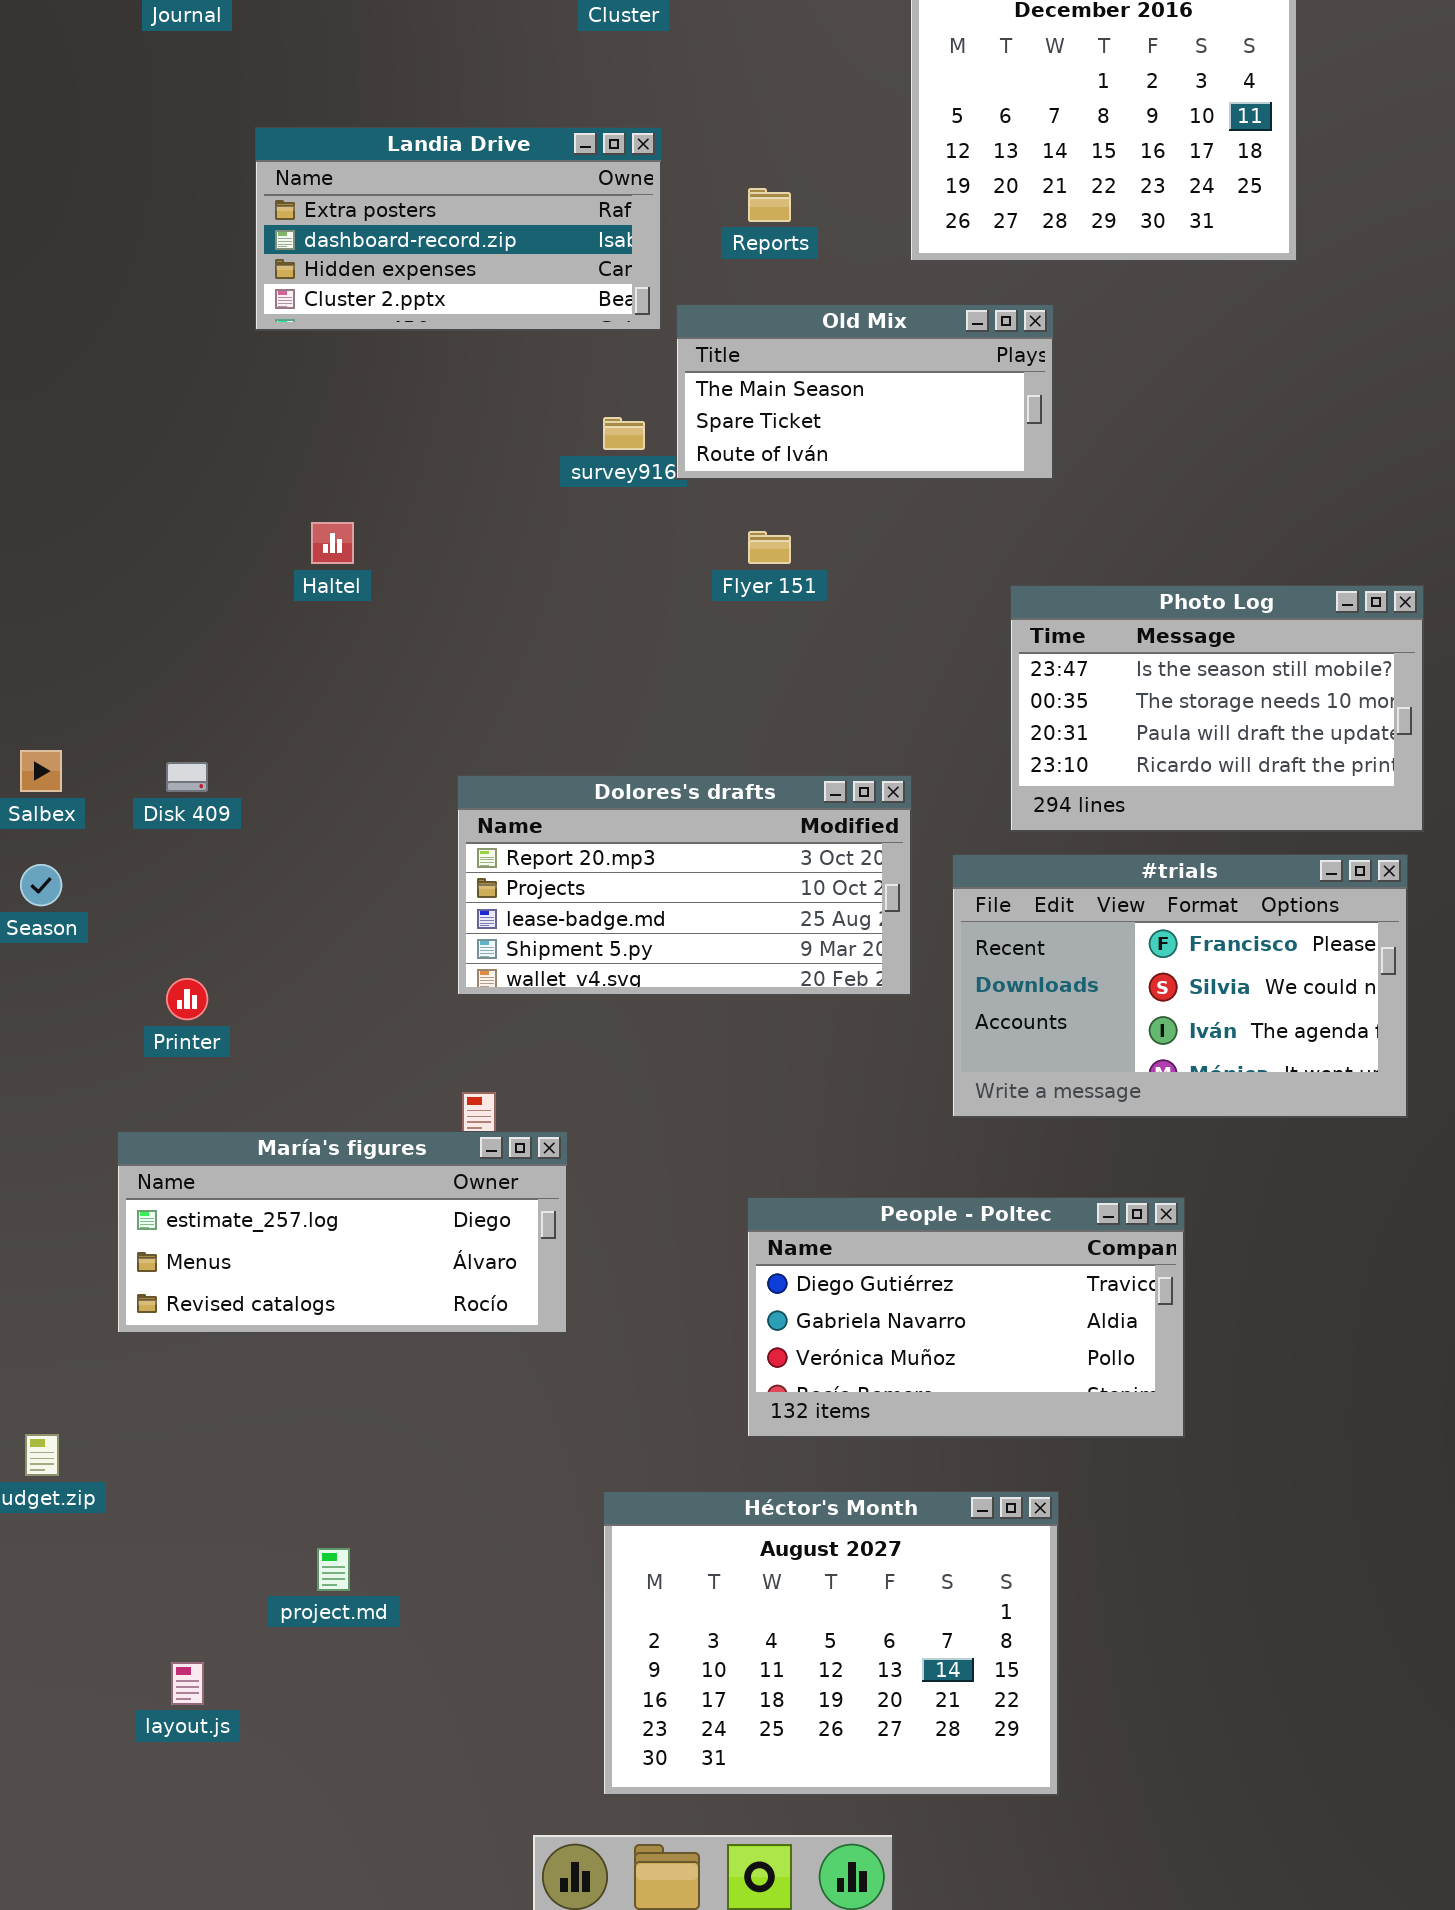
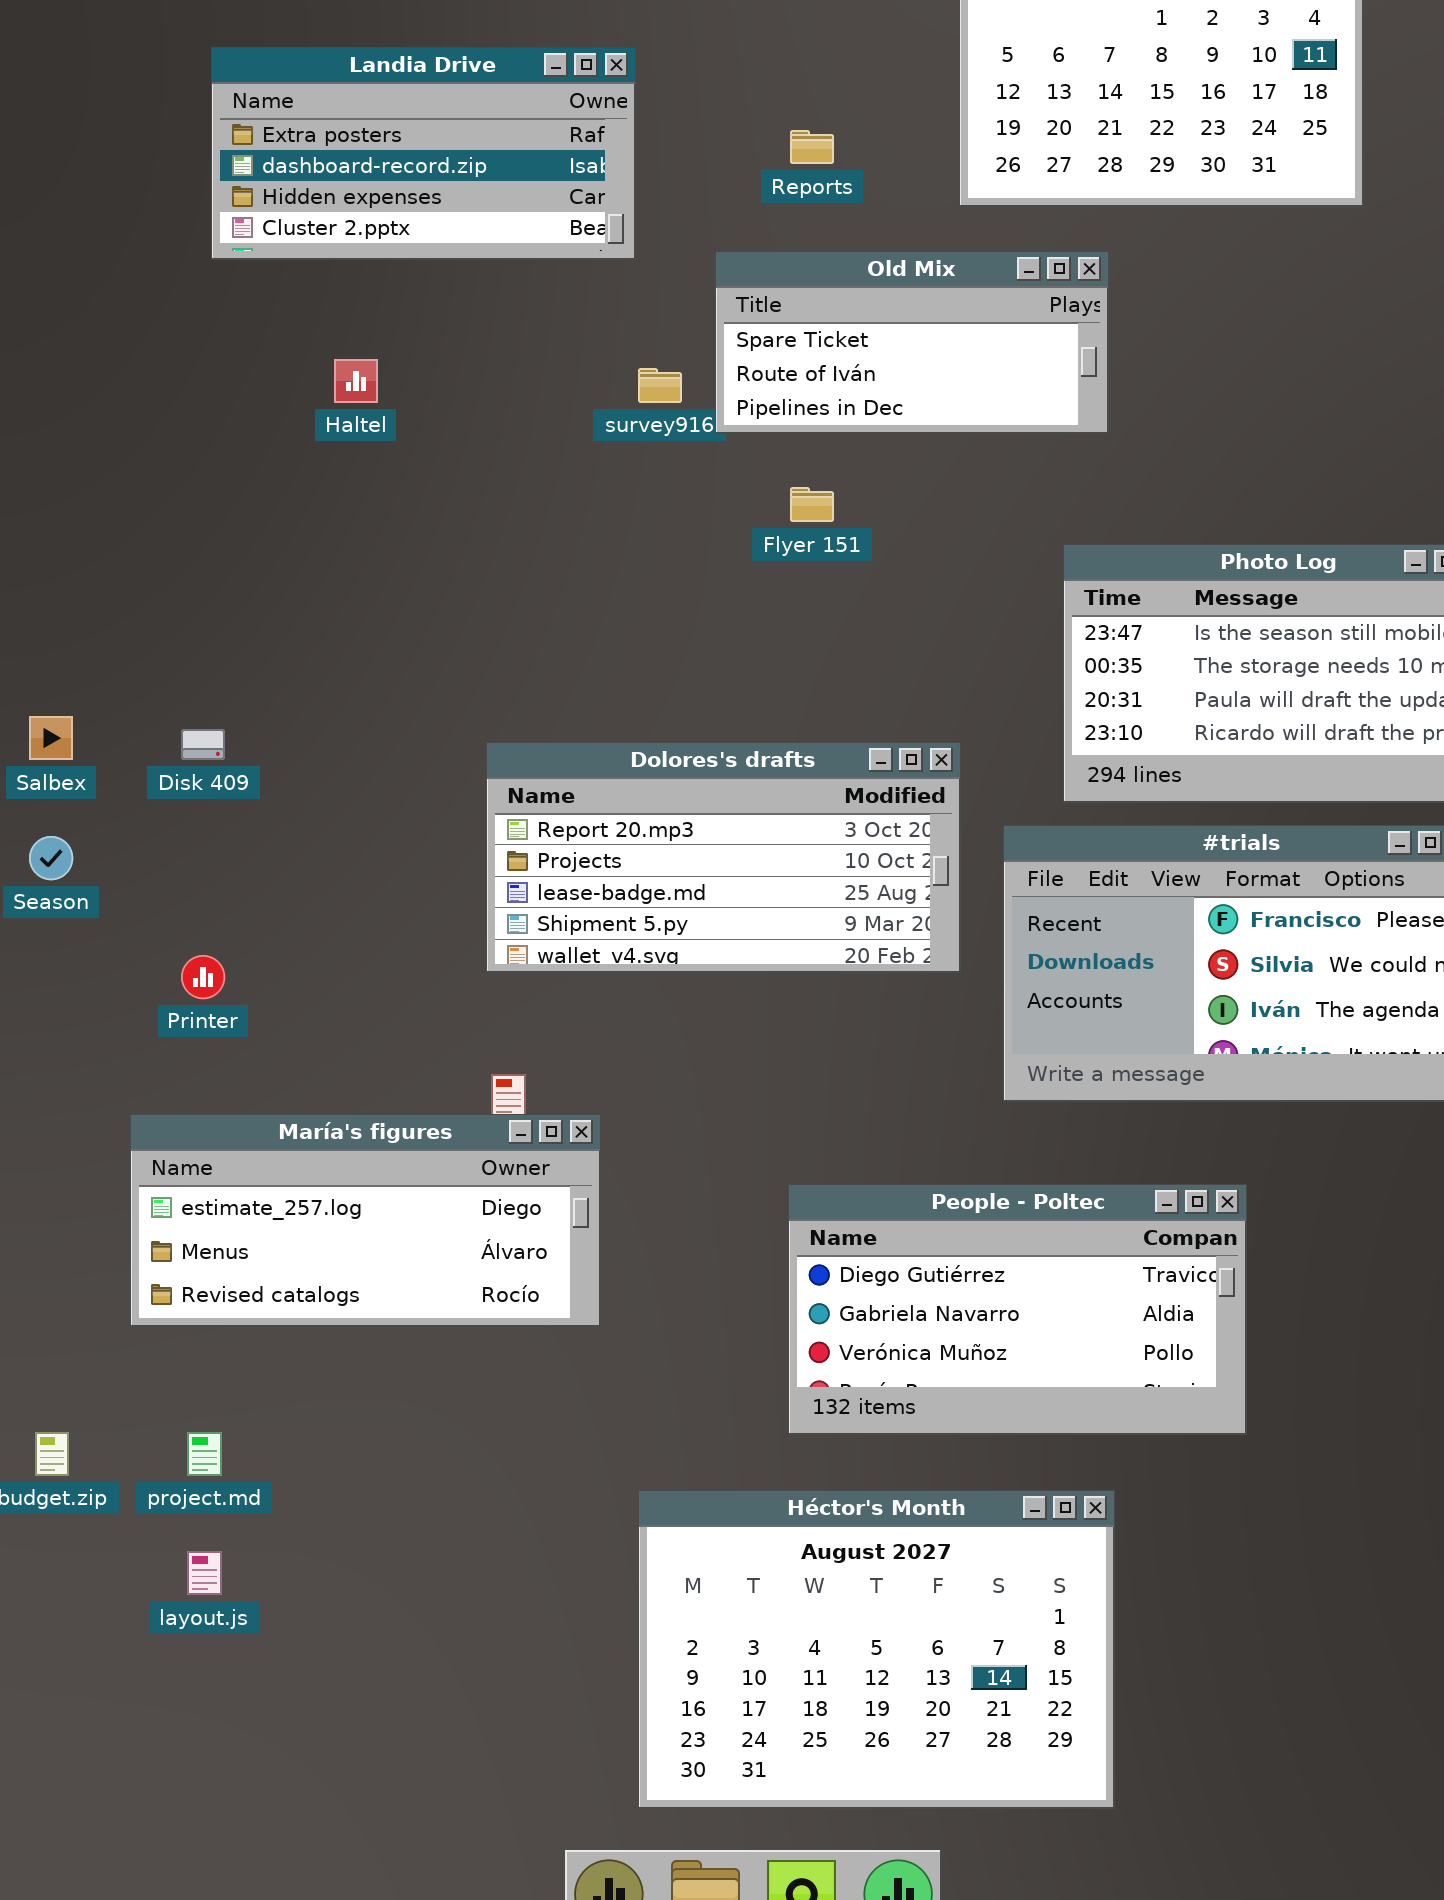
Landia Drive: [255,127,662,331] -> [211,47,636,260], moved
Old Mix: [676,304,1054,480] -> [715,251,1109,434], scrolled down 1 row
Haltel: [311,522,354,564] -> [334,359,378,403], moved
project.md: [317,1548,350,1591] -> [187,1432,222,1476], moved
layout.js: [171,1662,204,1705] -> [187,1551,222,1595], moved

